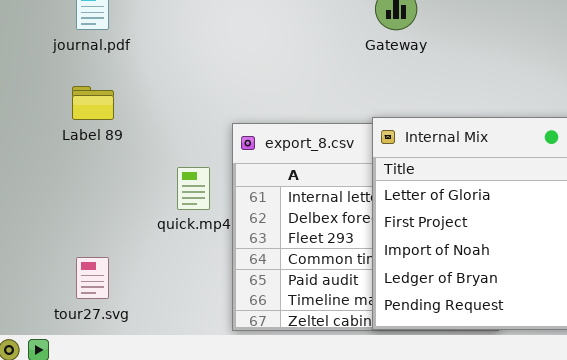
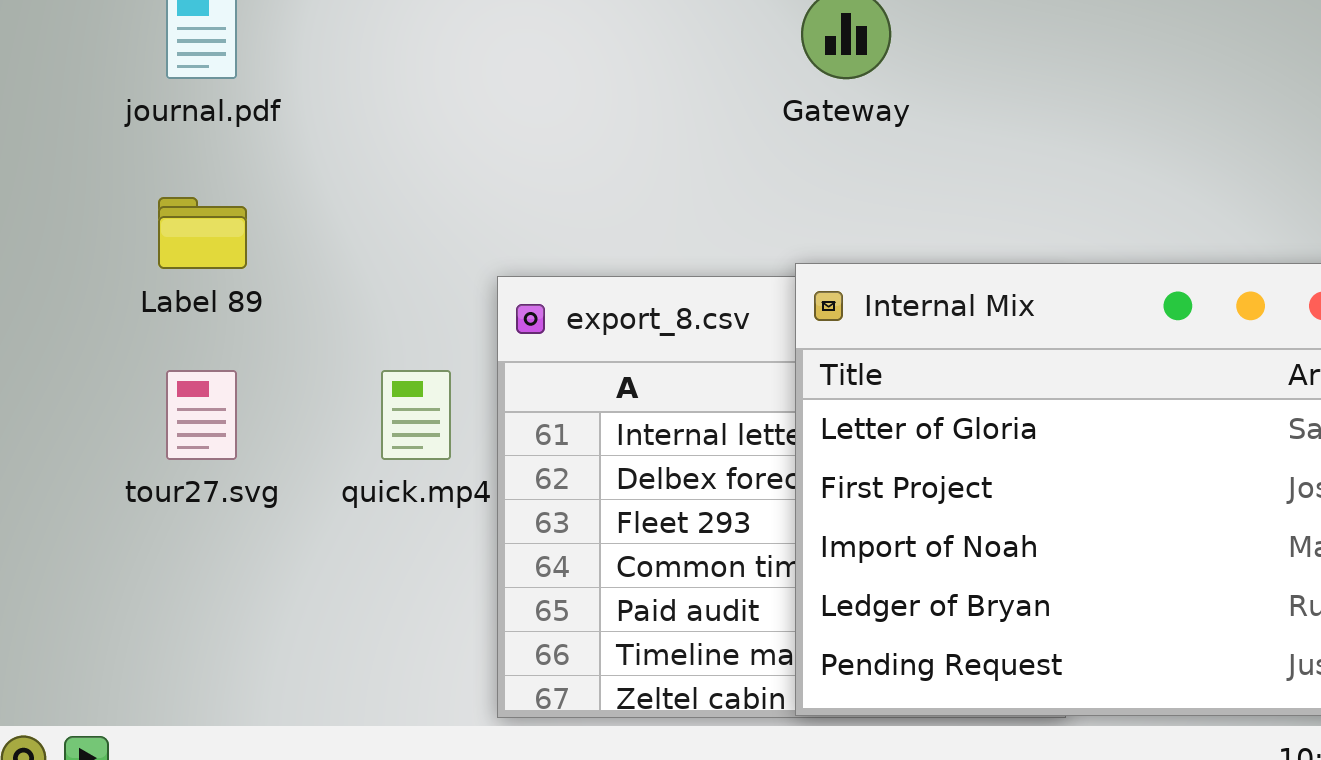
tour27.svg: [76,257,109,299] -> [166,370,237,460], moved

